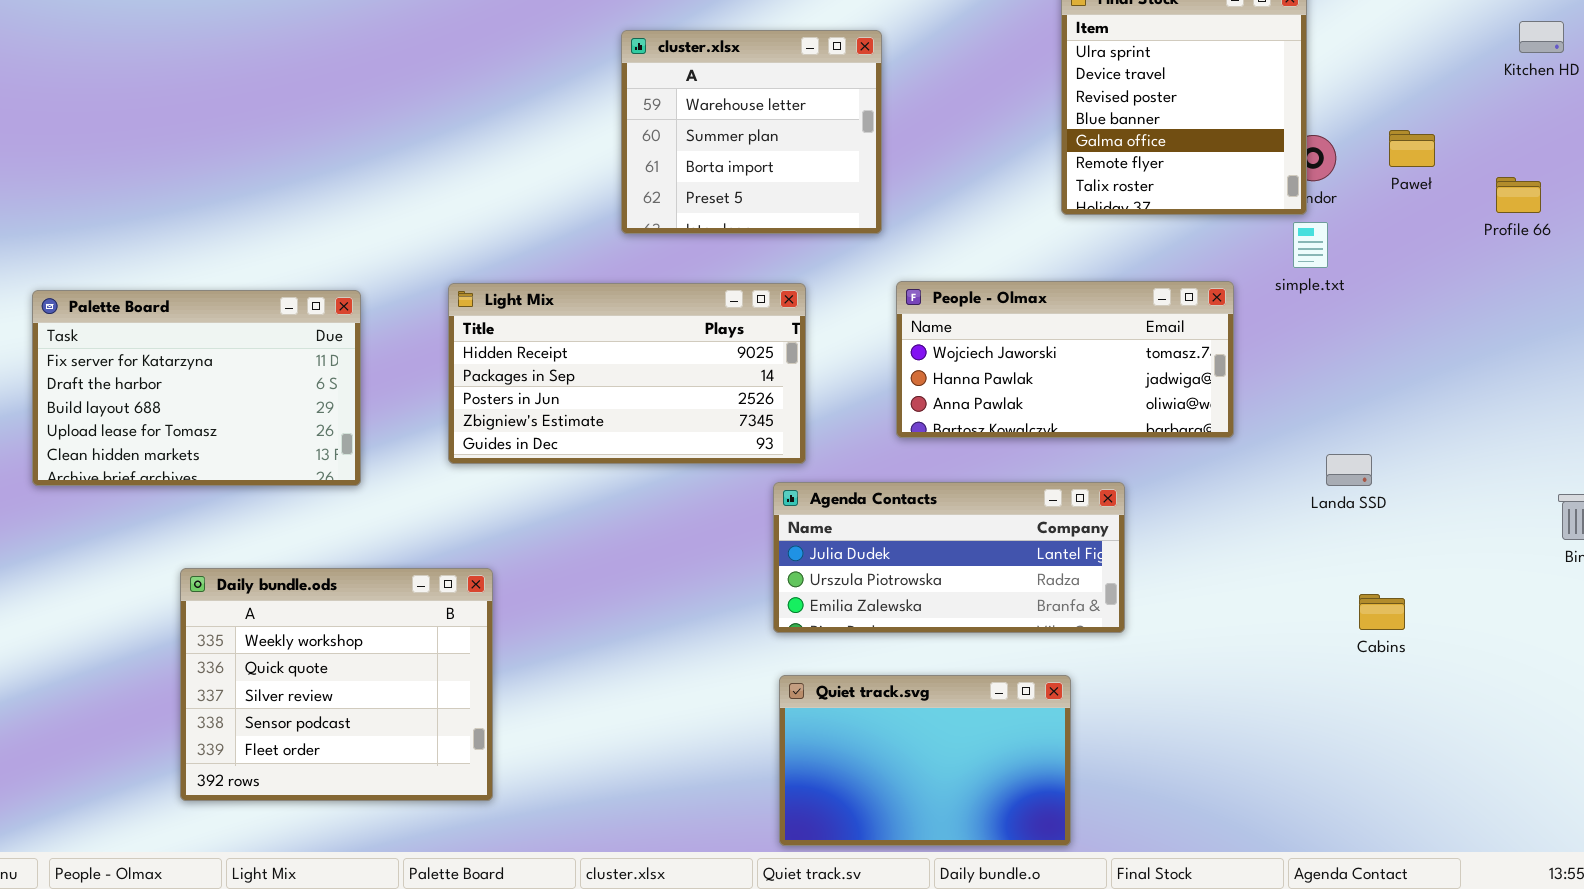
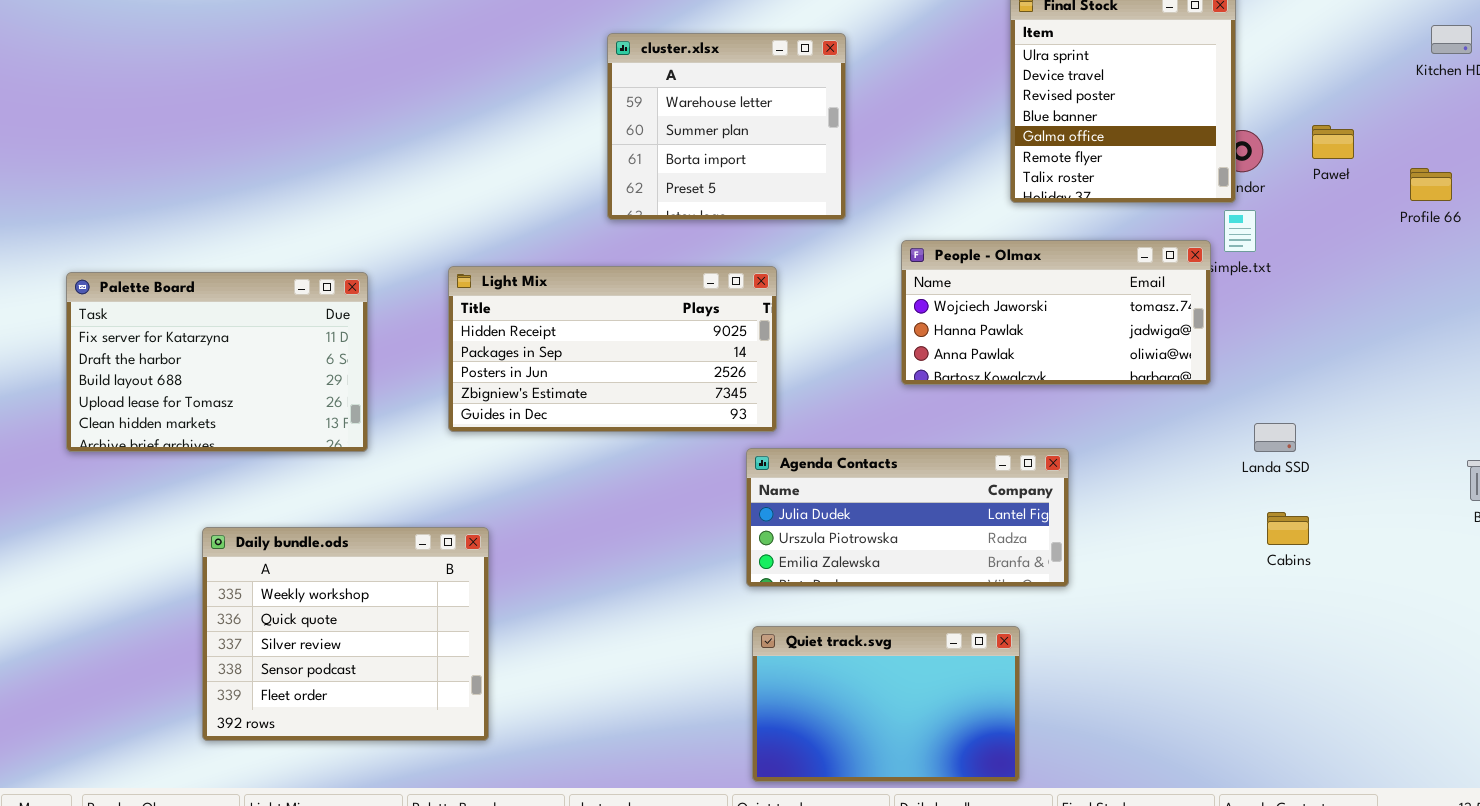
People - Olmax: [896,281,1234,438] -> [901,240,1211,385], moved
Cabins: [1359,594,1405,630] -> [1267,512,1309,545], moved

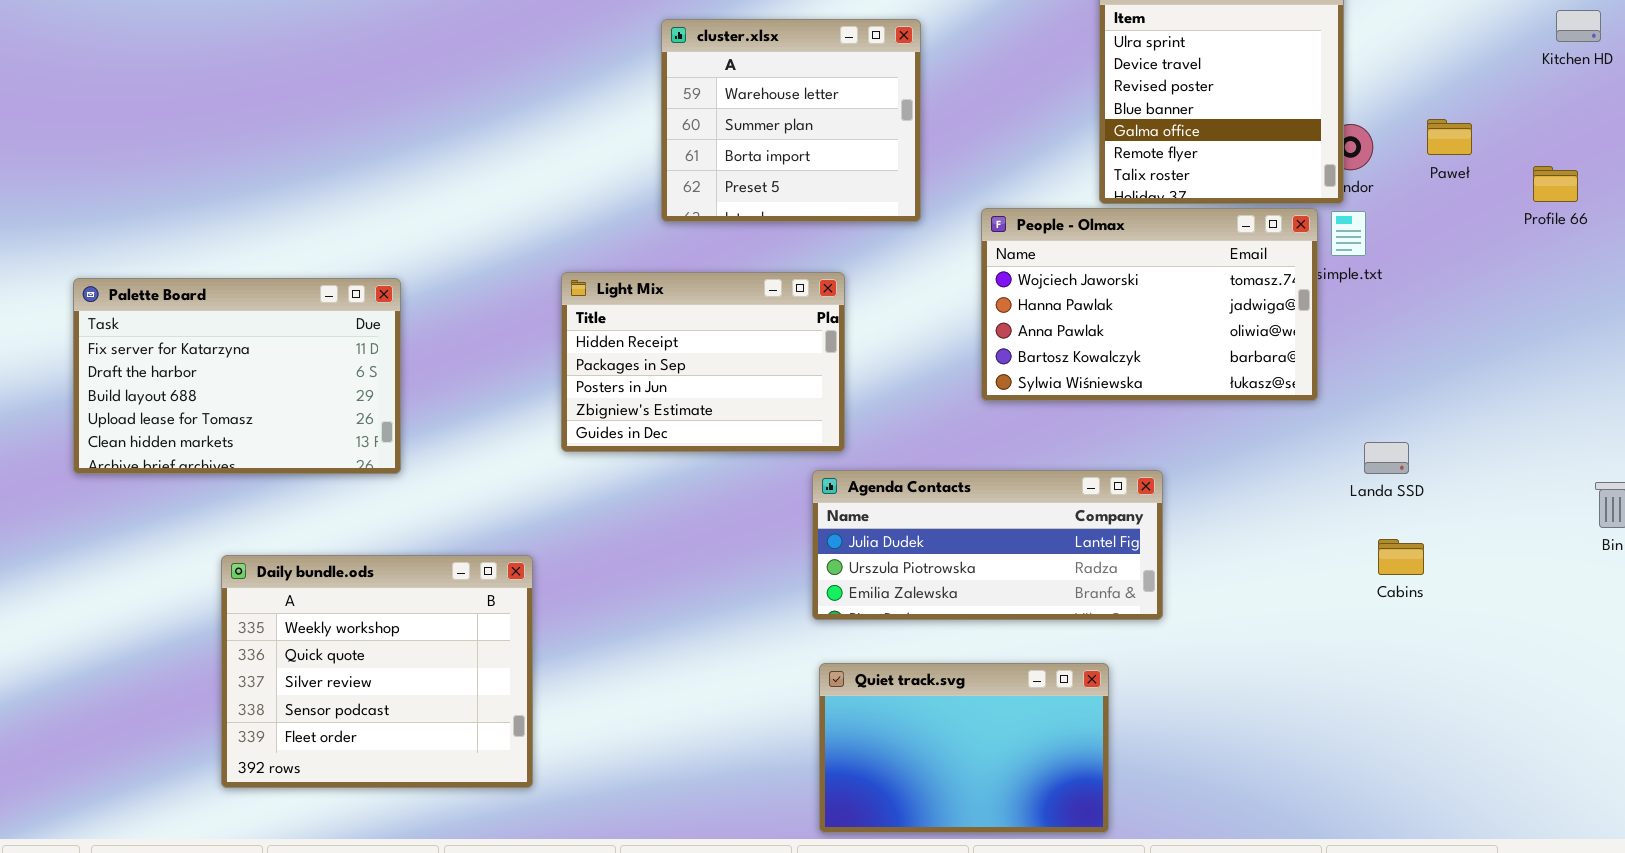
People - Olmax: [901,240,1211,385] -> [981,208,1318,401], resized
Light Mix: [448,266,777,432] -> [561,272,845,452], resized

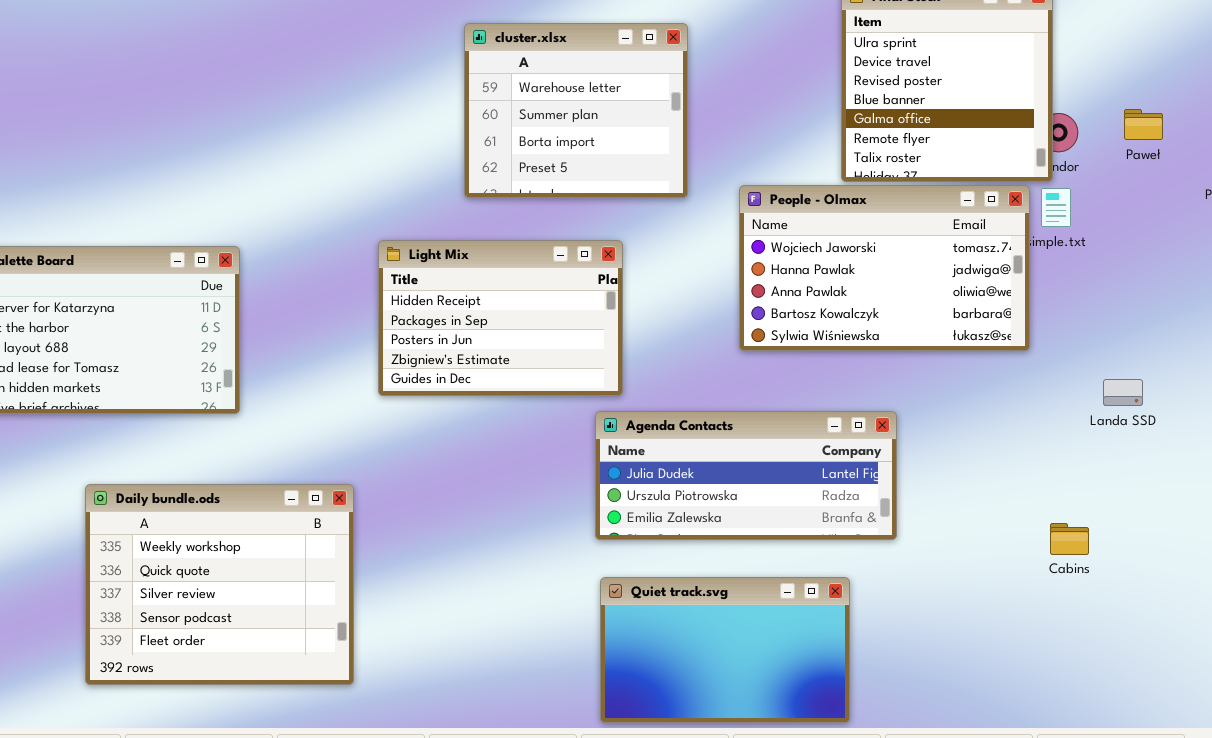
Landa SSD: [1364,442,1409,474] -> [1103,379,1143,406], moved
Cabins: [1378,539,1424,575] -> [1050,523,1089,555], moved

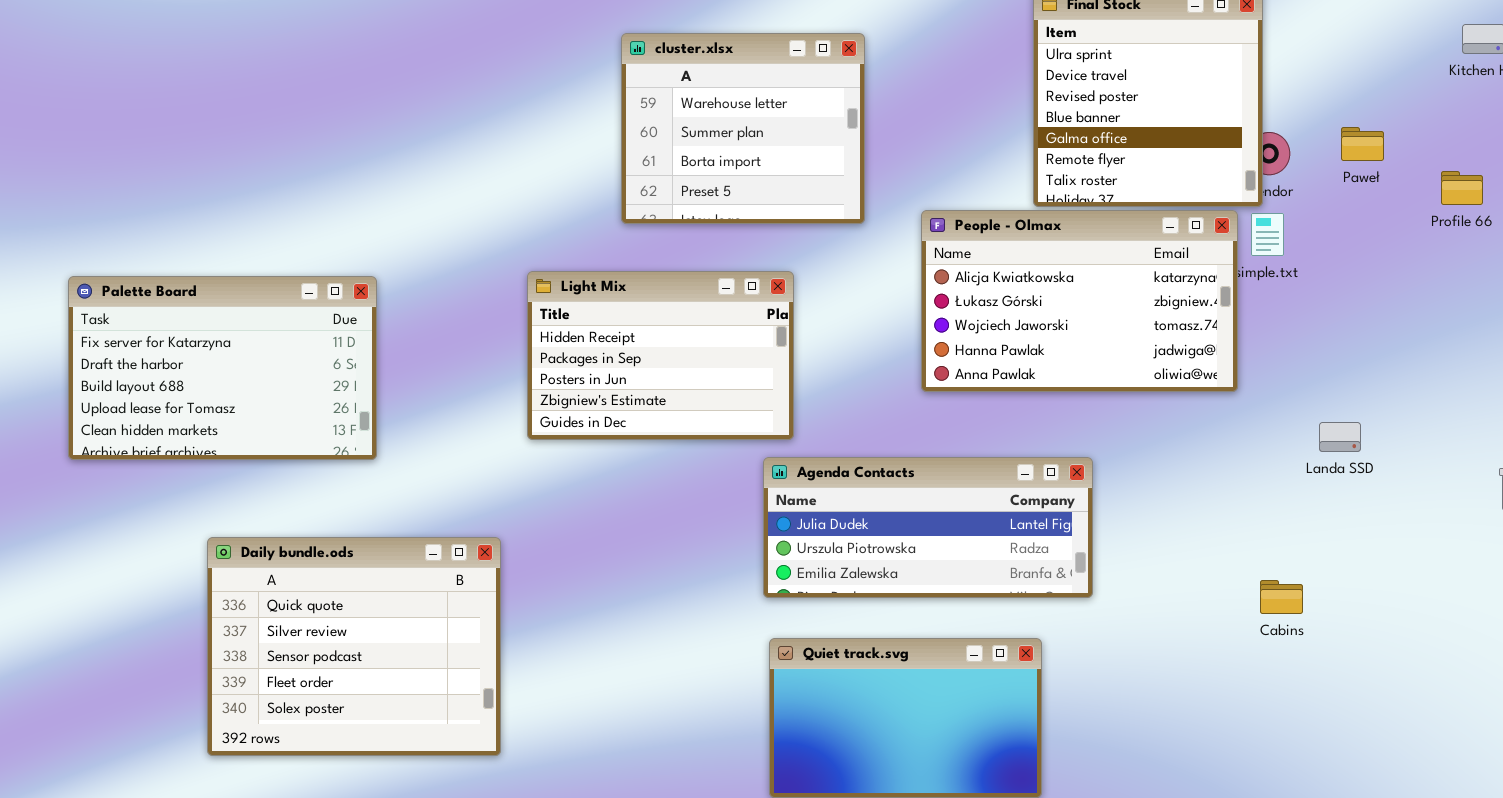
People - Olmax: [739,185,1030,351] -> [921,210,1238,392], scrolled up 2 rows
Daily bundle.ods: [85,484,354,685] -> [207,537,501,756], scrolled down 1 row

